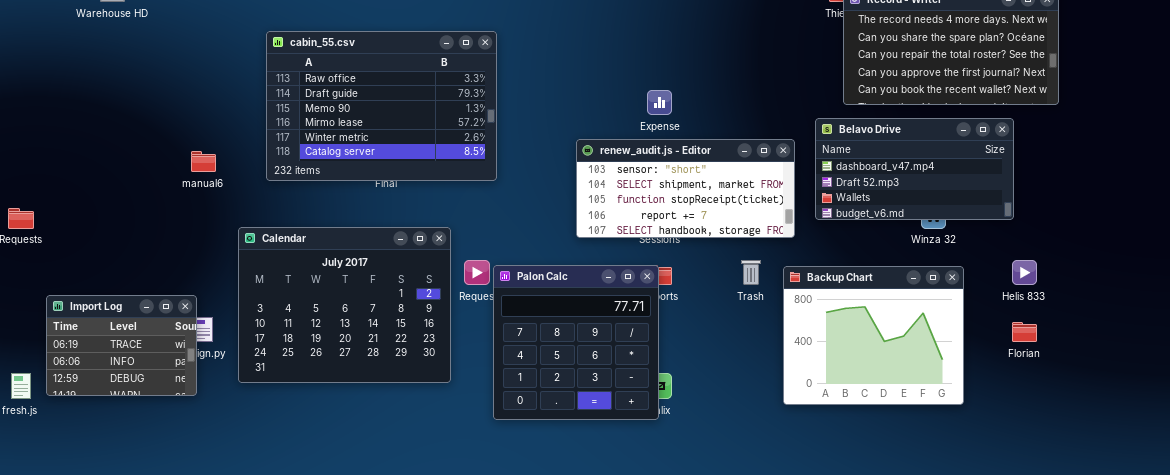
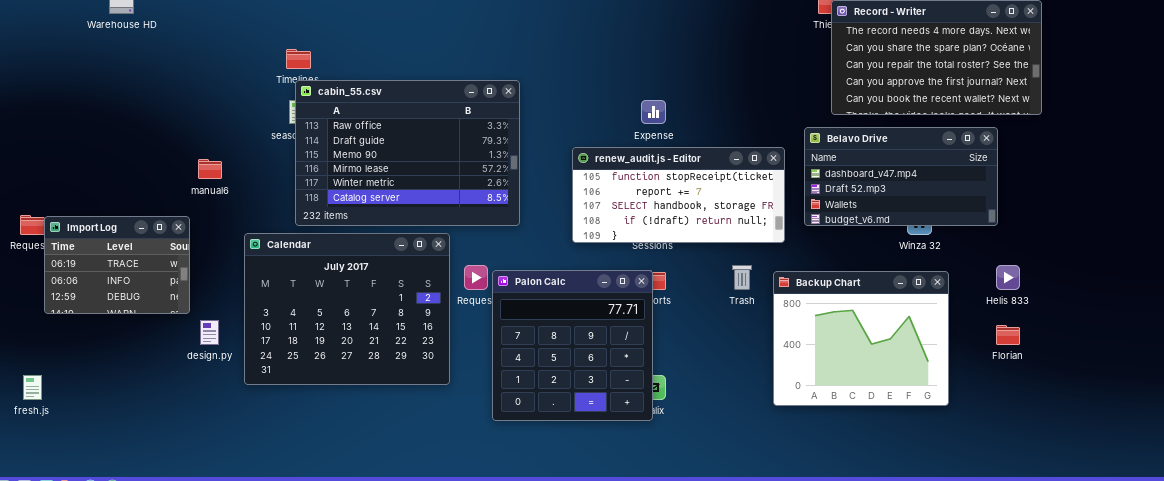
cabin_55.csv: [266,31,497,181] -> [295,80,520,226], moved
renew_audit.js - Editor: [576,139,795,238] -> [572,147,785,243], scrolled down 2 rows
Import Log: [46,295,197,396] -> [44,216,190,314], moved

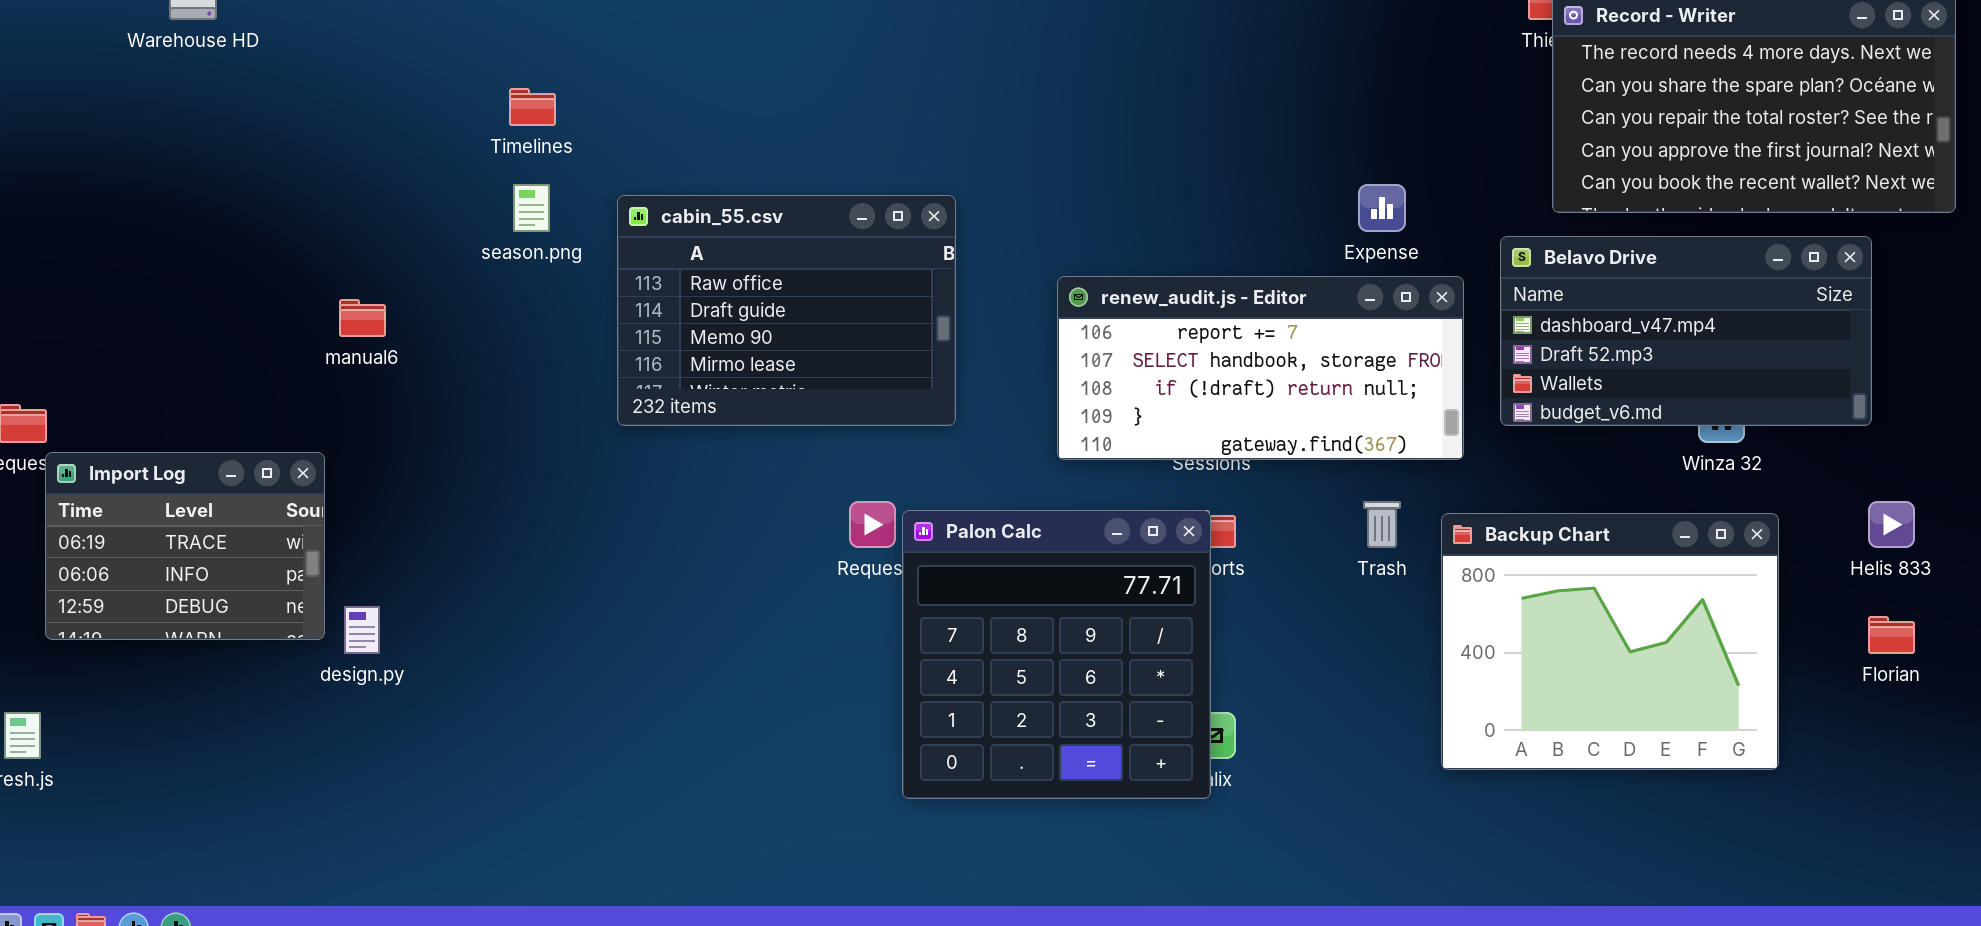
cabin_55.csv: [295,80,520,226] -> [617,195,956,426], resized
Expense: [641,100,666,124] -> [1358,184,1406,232], moved
renew_audit.js - Editor: [572,147,785,243] -> [1057,276,1464,460], scrolled down 1 row
Import Log: [44,216,190,314] -> [45,452,325,640], moved
Calendar: [244,233,450,385] -> none, closed

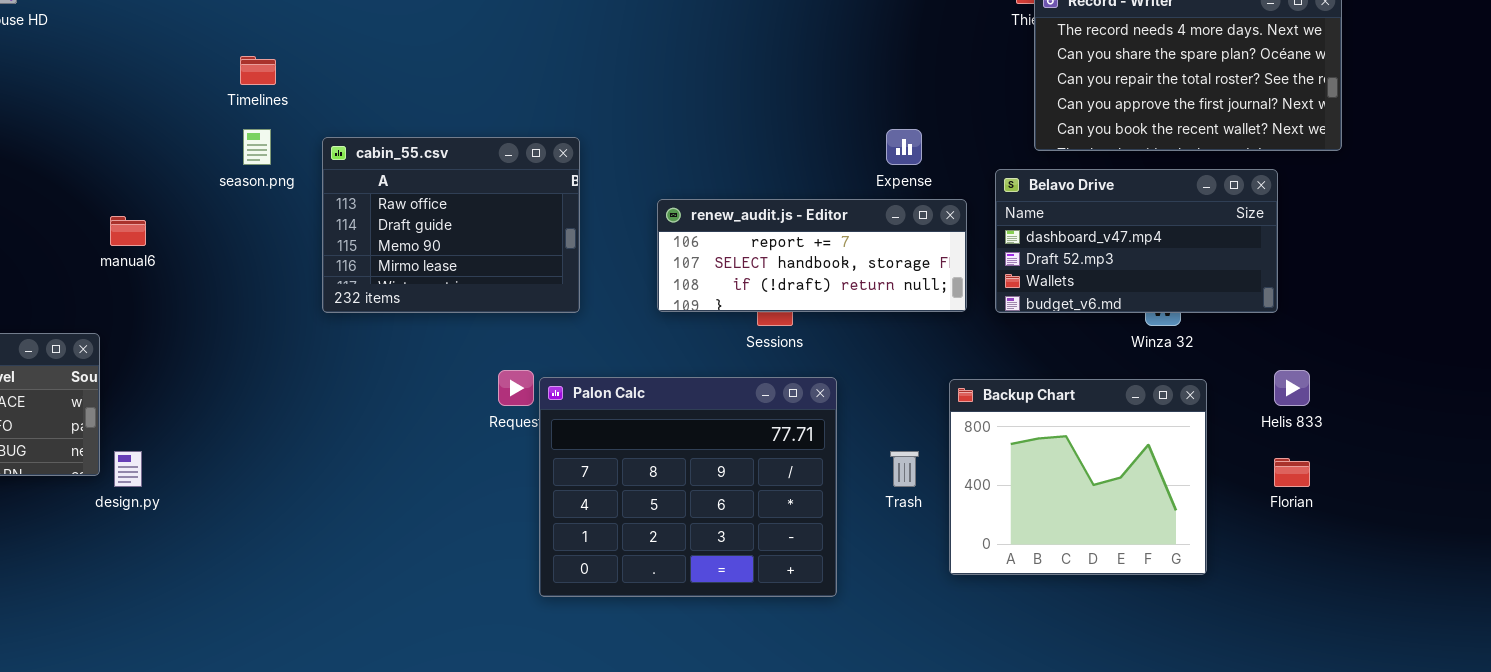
renew_audit.js - Editor: [1057,276,1464,460] -> [657,199,967,312], resized
Trash: [1363,501,1401,548] -> [890,451,919,487], moved
Palon Calc: [902,510,1211,799] -> [539,377,837,597], resized

